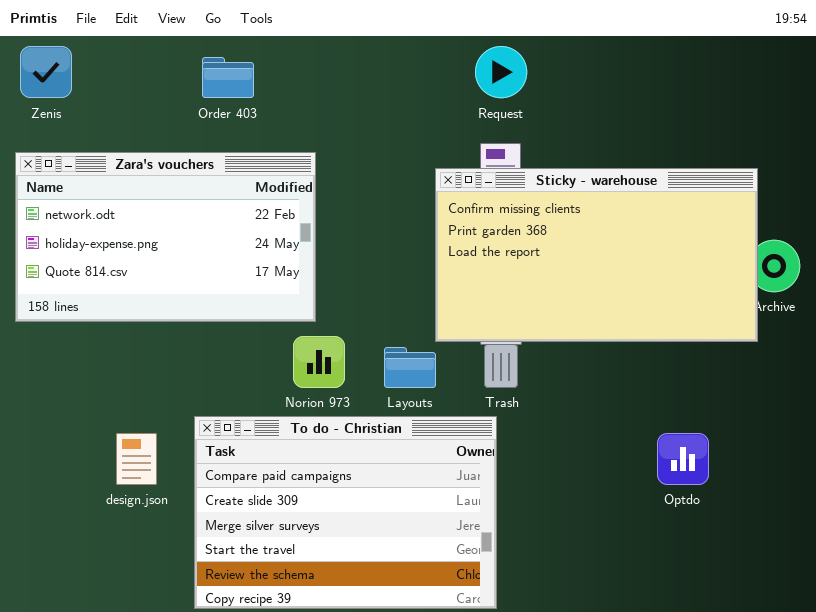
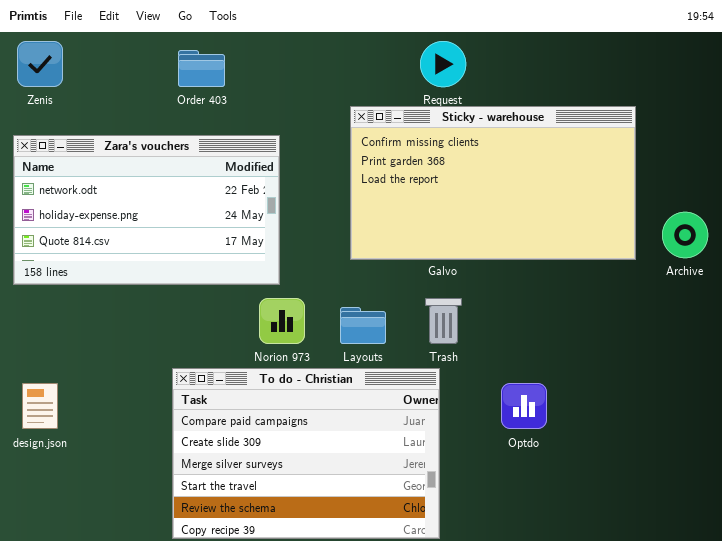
Sticky - warehouse: [435,168,758,342] -> [350,106,636,260], moved
design.json: [116,433,157,485] -> [22,383,58,429], moved
Optdo: [657,433,709,485] -> [501,383,547,429], moved

